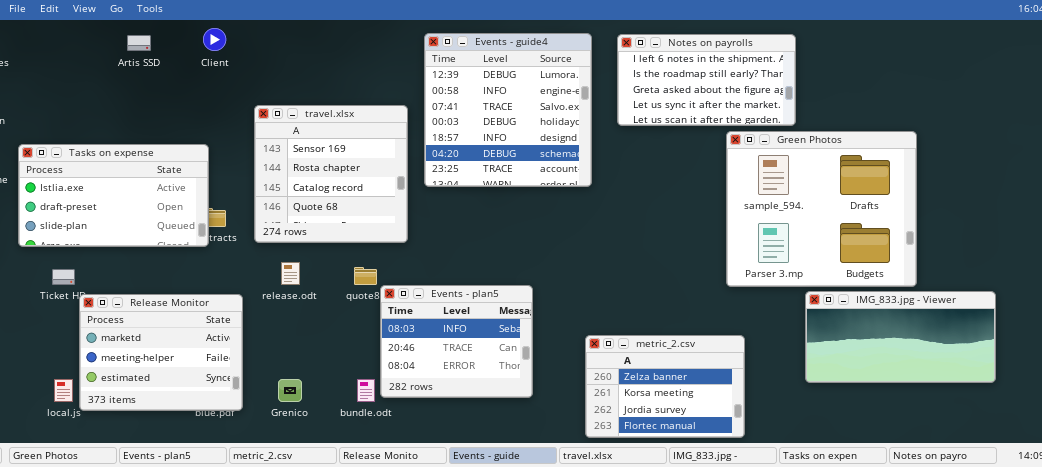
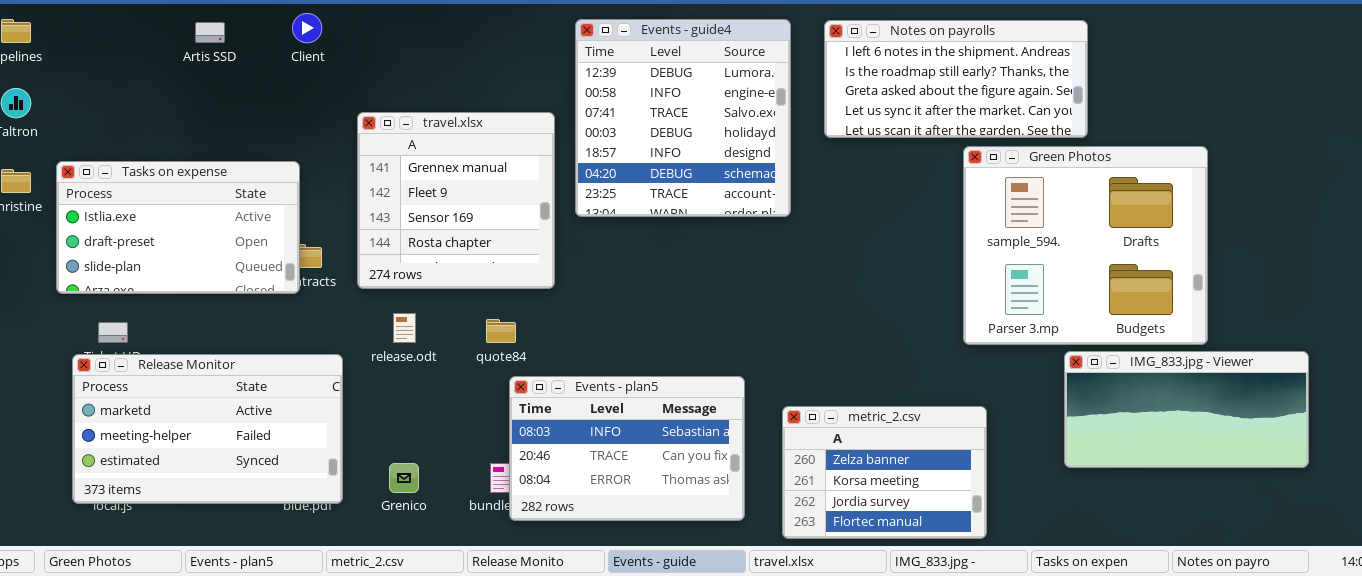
Notes on payrolls: [617,34,796,126] -> [824,20,1088,138], resized
travel.xlsx: [254,105,408,243] -> [357,112,555,289], scrolled up 2 rows
Events - plan5: [380,285,533,398] -> [509,376,745,521], moved, resized
Release Monitor: [79,294,243,411] -> [72,354,343,504], resized

